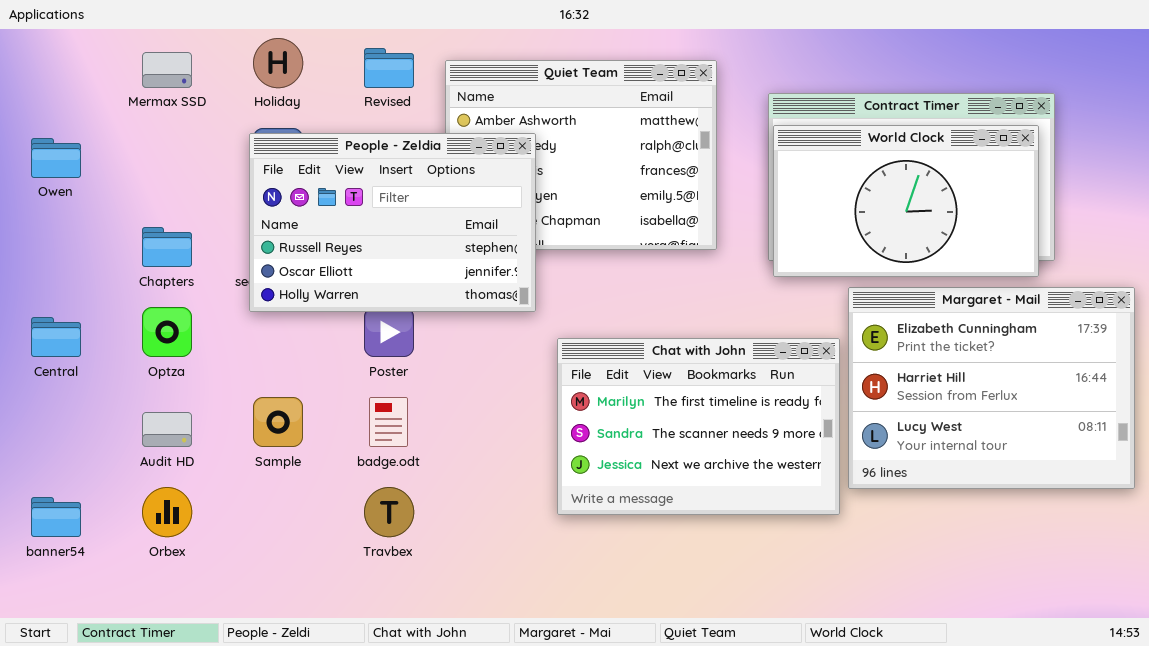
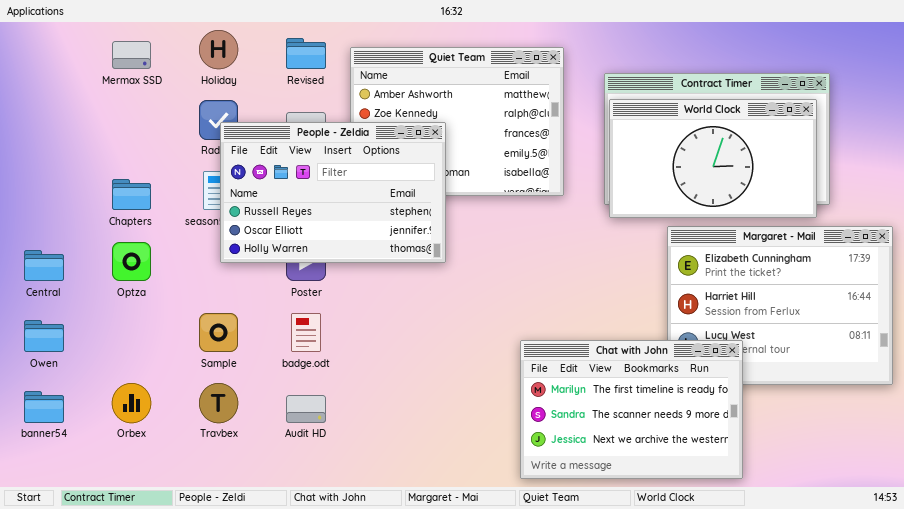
People - Zeldia: [249,133,536,312] -> [220,122,446,263], moved
Owen: [31,138,81,178] -> [24,320,64,352], moved
Chat with John: [557,338,840,515] -> [520,340,743,479], moved
Audit HD: [142,412,192,447] -> [286,395,326,423], moved
Travbex: [364,487,414,537] -> [199,383,238,423], moved

